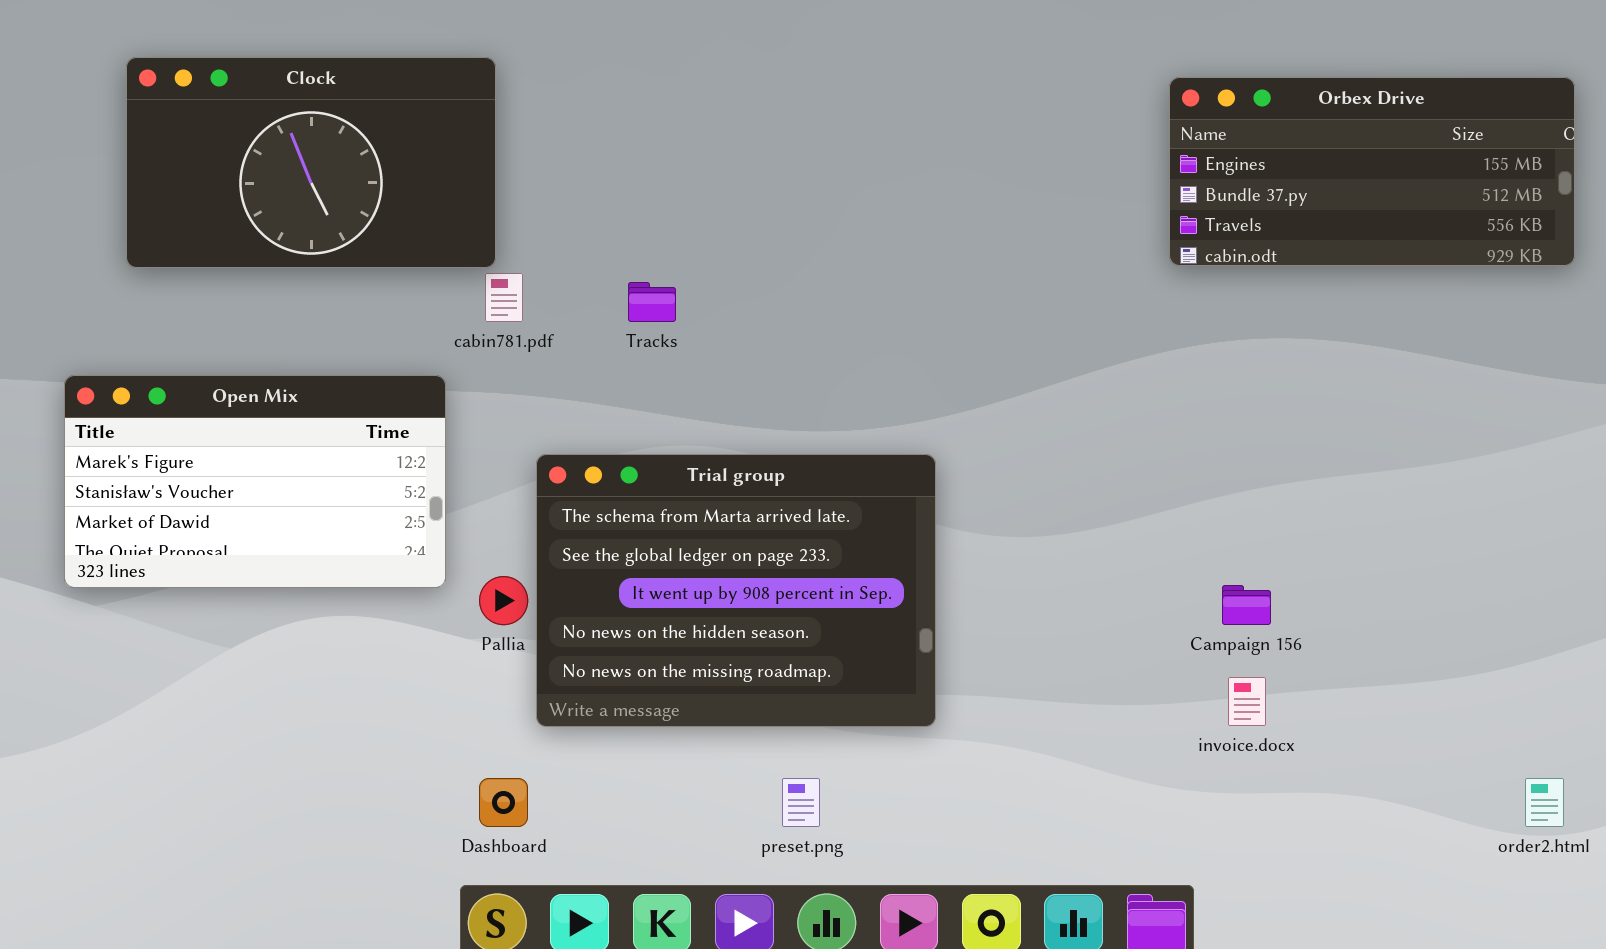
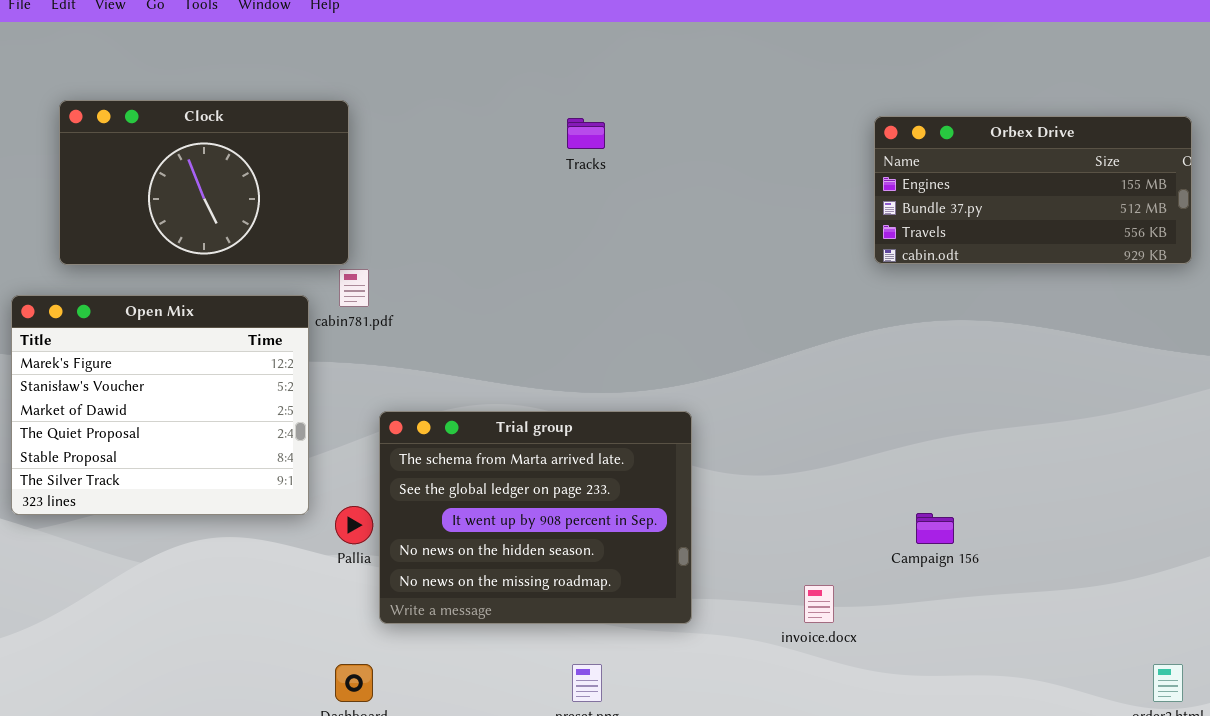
Tracks: [628,282,676,322] -> [567,118,605,149], moved
Open Mix: [64,375,446,588] -> [11,295,309,515], resized
invoice.docx: [1228,677,1266,726] -> [804,585,834,623], moved

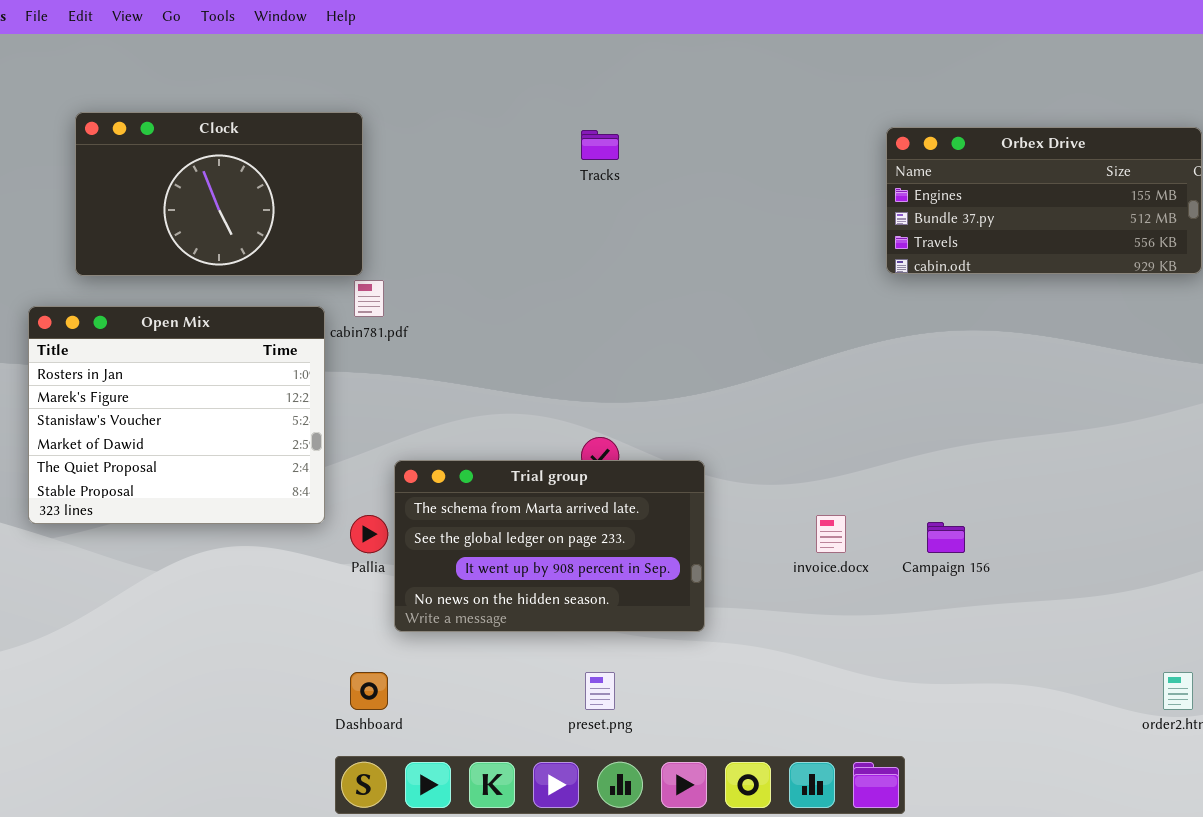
Open Mix: [11,295,309,515] -> [28,306,325,524], scrolled up 1 row
Trial group: [379,411,692,624] -> [394,460,705,632], resized
invoice.docx: [804,585,834,623] -> [816,515,846,553], moved

